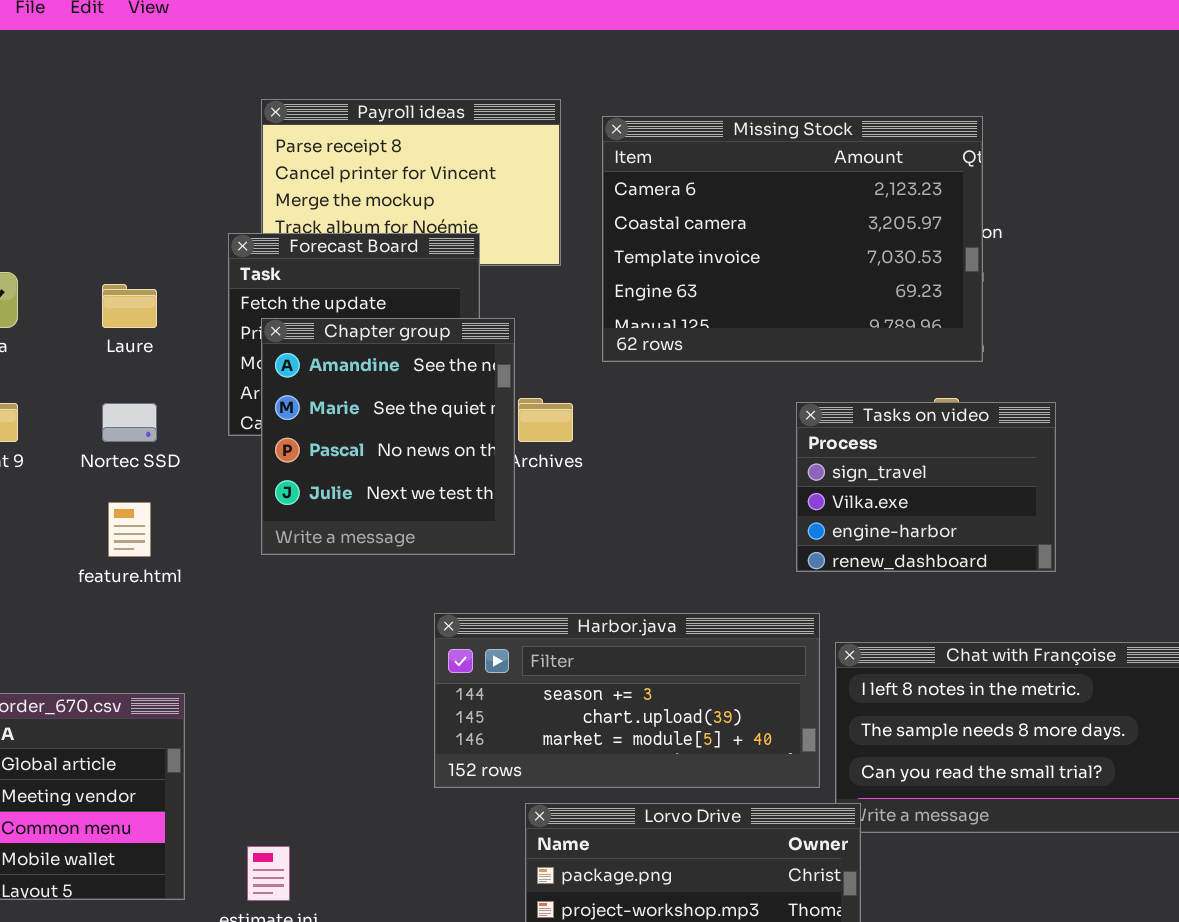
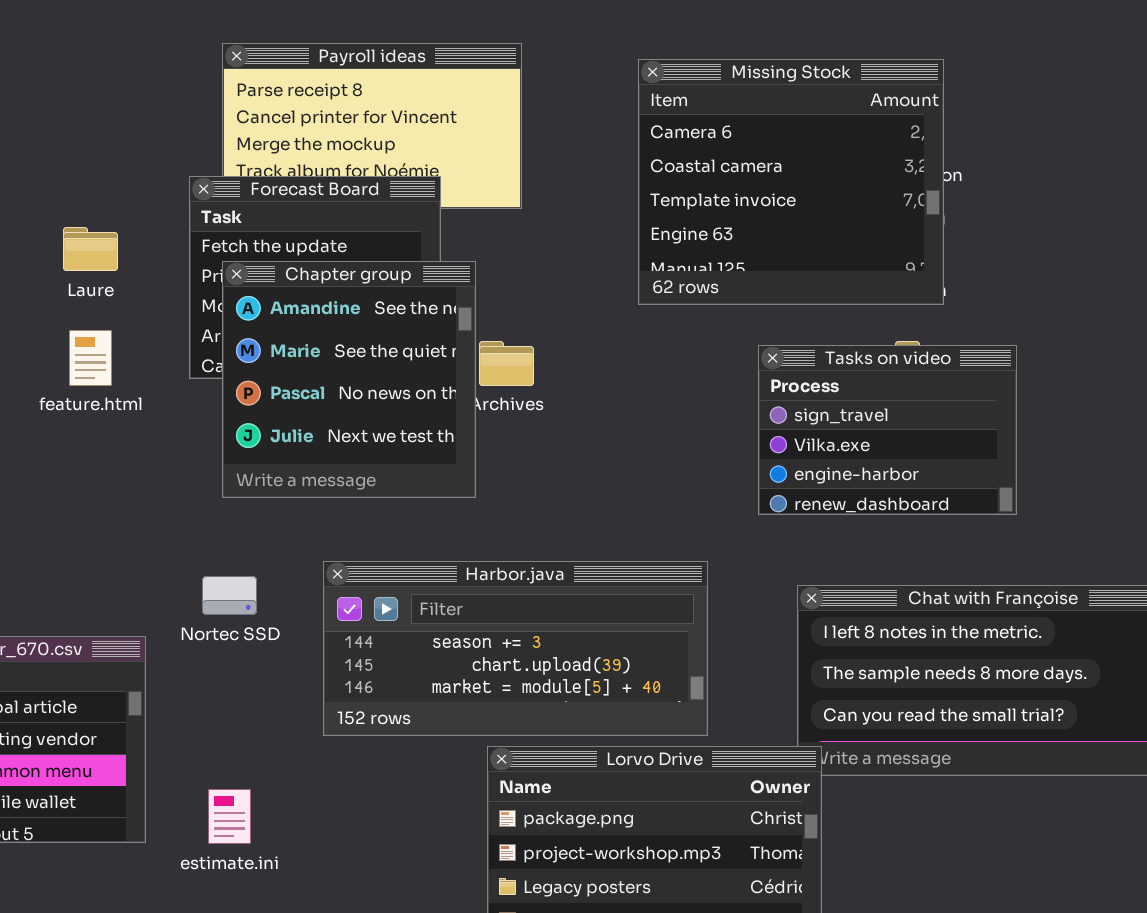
Missing Stock: [602,116,983,362] -> [638,59,944,305], resized
Nortec SSD: [102,403,157,442] -> [202,576,257,615], moved
feature.html: [108,502,151,557] -> [69,330,112,386], moved
Harbor.java: [434,613,820,788] -> [323,561,708,736], moved

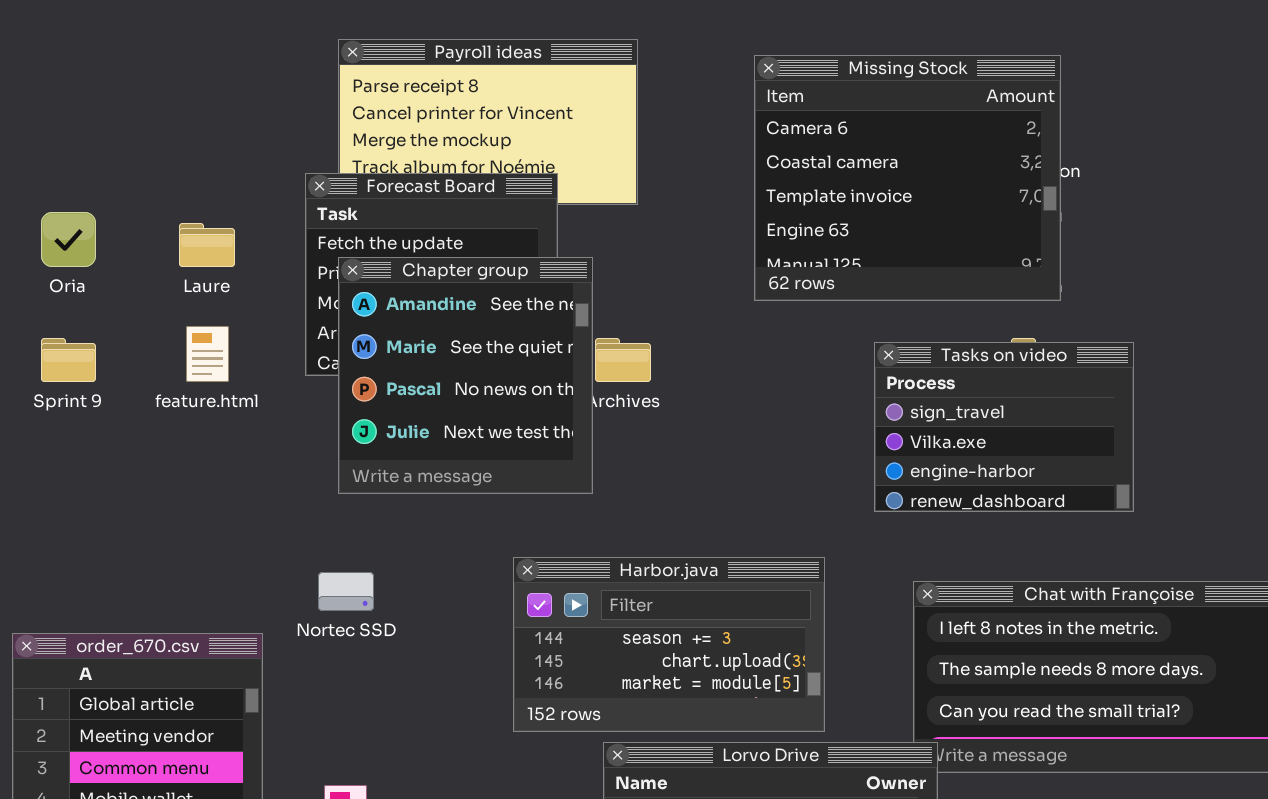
Harbor.java: [323,561,708,736] -> [513,557,825,732], resized

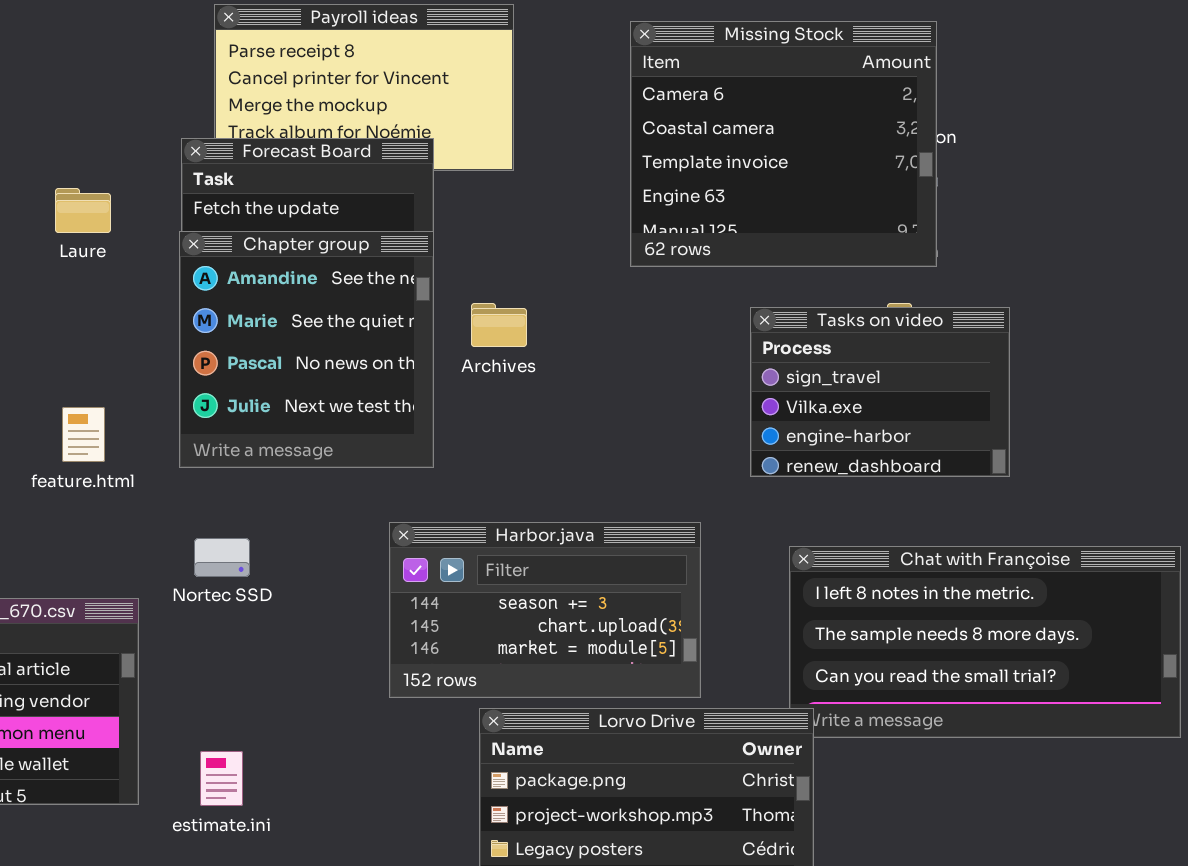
Chapter group: [338,257,593,494] -> [179,231,434,468], moved
feature.html: [186,326,229,382] -> [62,407,105,462], moved

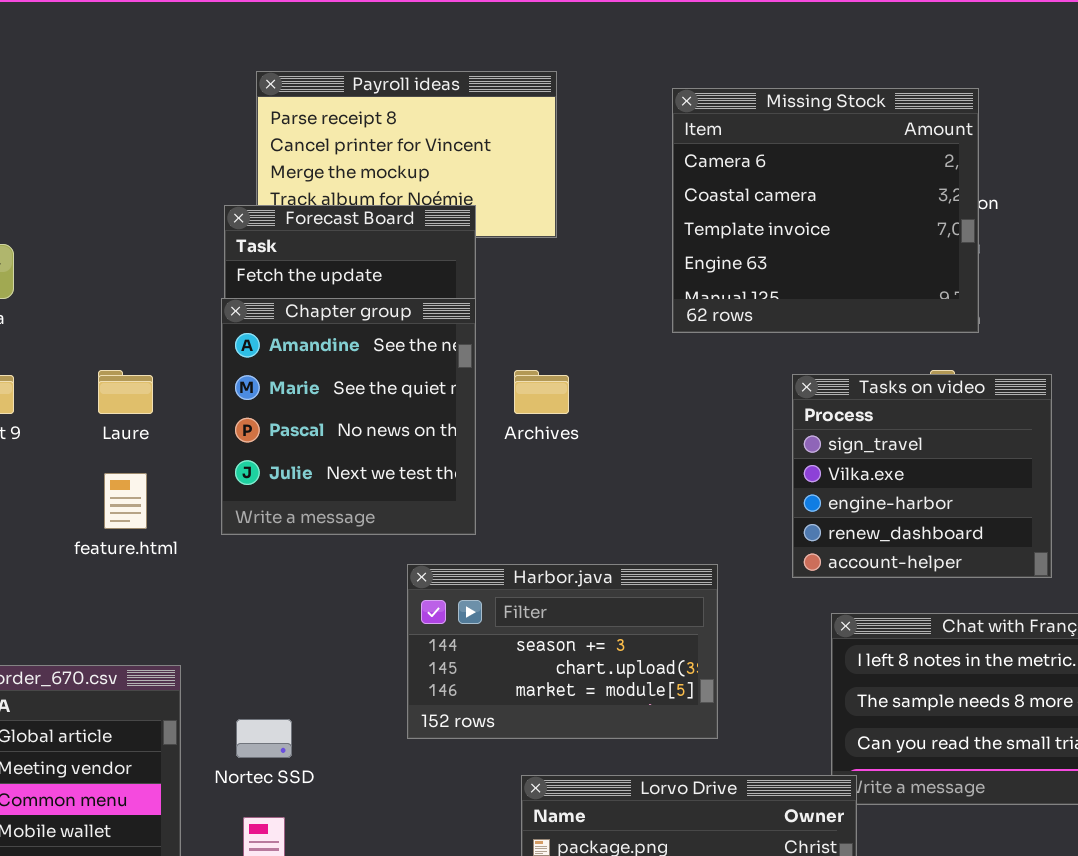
Laure: [55,188,111,233] -> [98,370,153,414], moved
Tasks on video: [750,307,1010,477] -> [792,374,1052,578], resized
Harbor.java: [389,522,701,698] -> [407,564,718,739], moved
Nortec SSD: [194,538,250,577] -> [236,719,292,758], moved

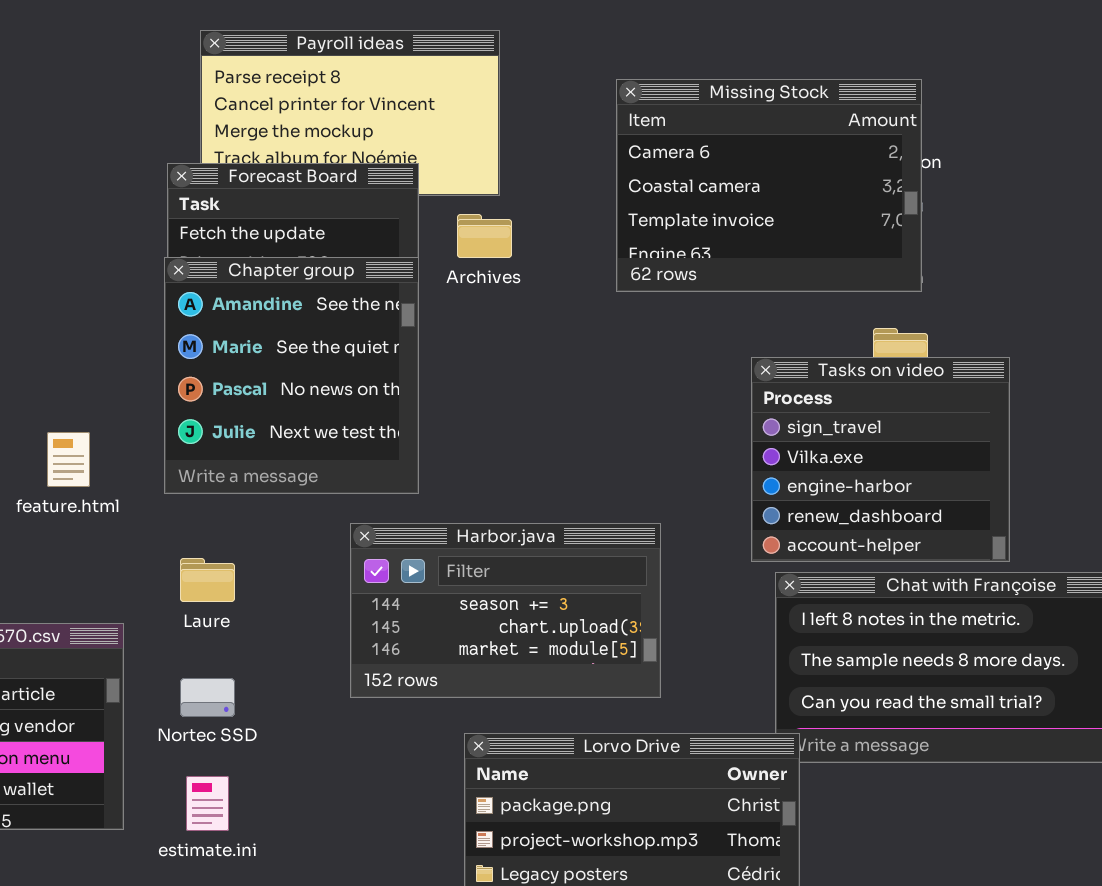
Missing Stock: [672,88,979,333] -> [616,79,922,292], resized
Laure: [98,370,153,414] -> [180,558,235,602], moved
Archives: [514,370,569,414] -> [457,214,512,258], moved
Tasks on video: [792,374,1052,578] -> [751,357,1010,562], moved

